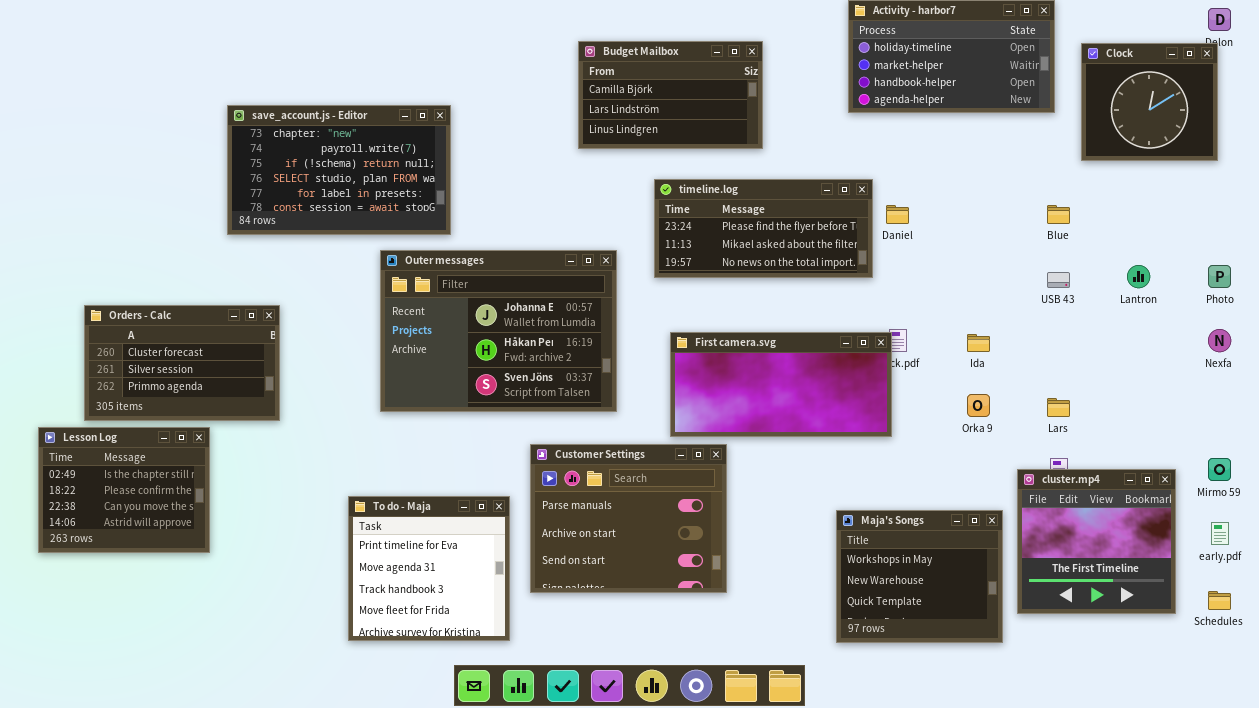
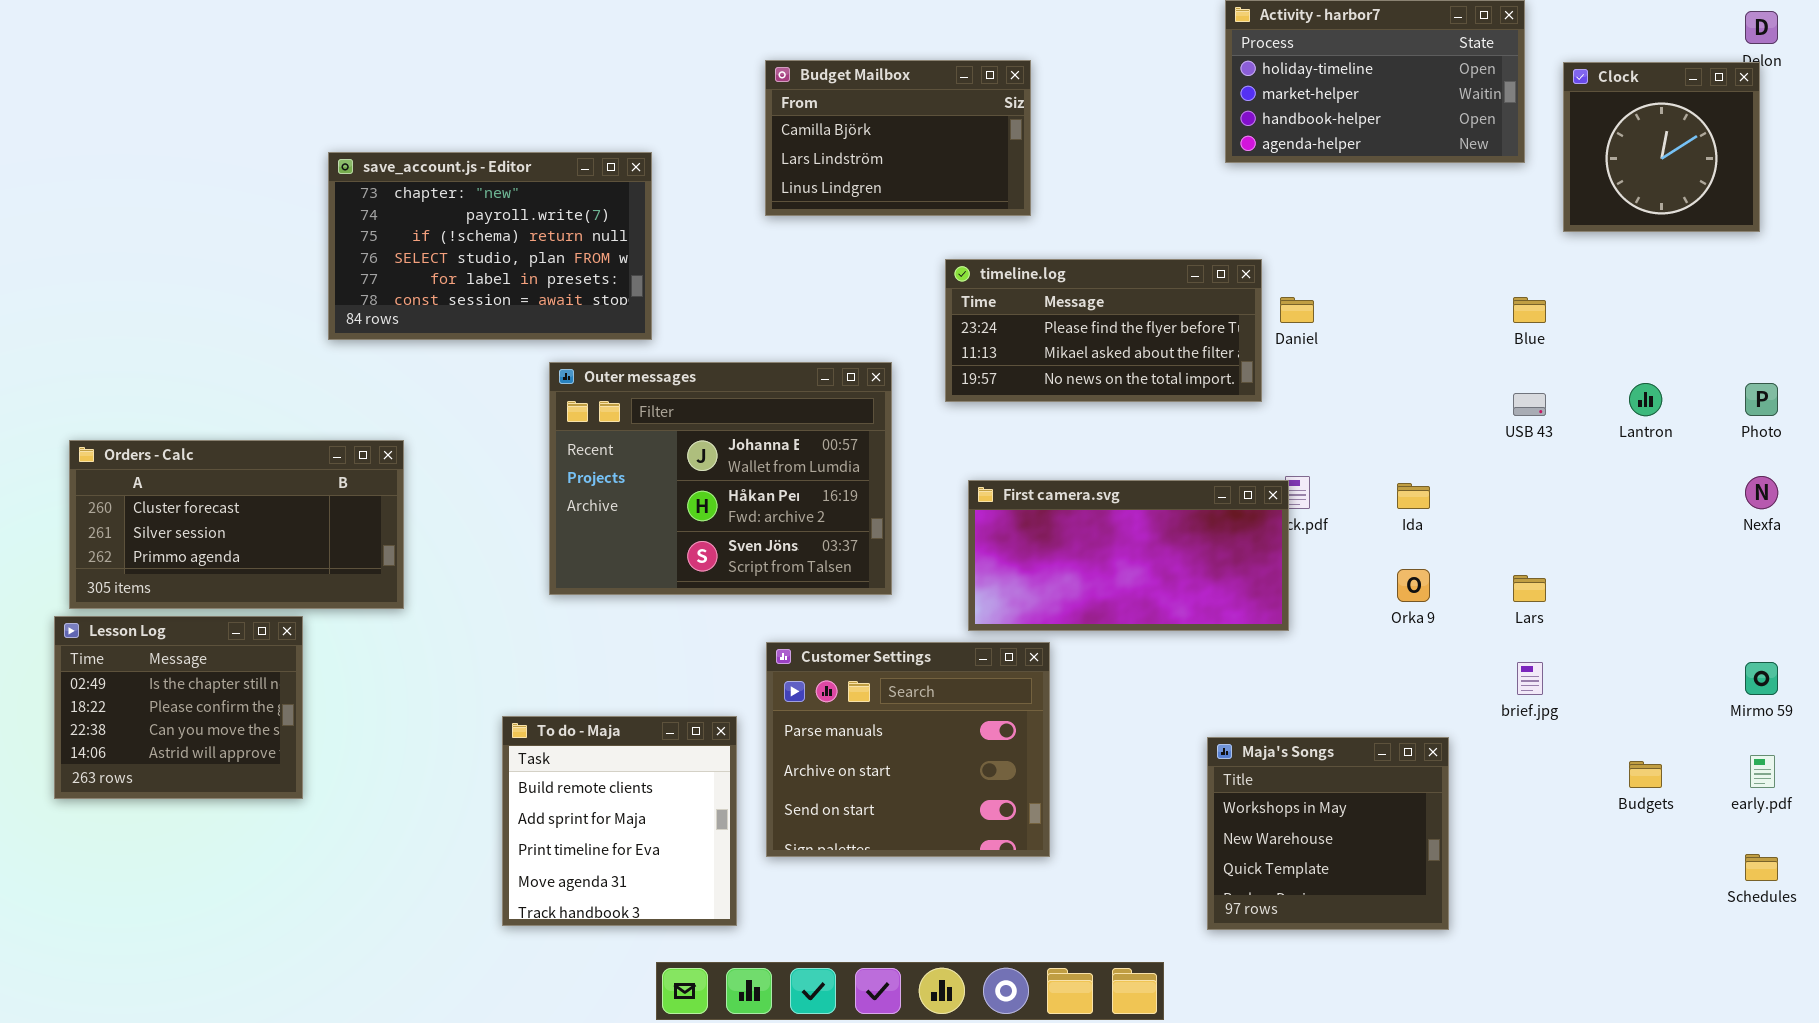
Budget Mailbox: [578,41,763,149] -> [765,60,1031,216], moved
Orders - Calc: [84,305,280,421] -> [69,440,404,609], resized
cluster.mp4: [1017,469,1176,614] -> none, closed
To do - Maja: [348,496,510,641] -> [502,716,737,926], scrolled up 2 rows

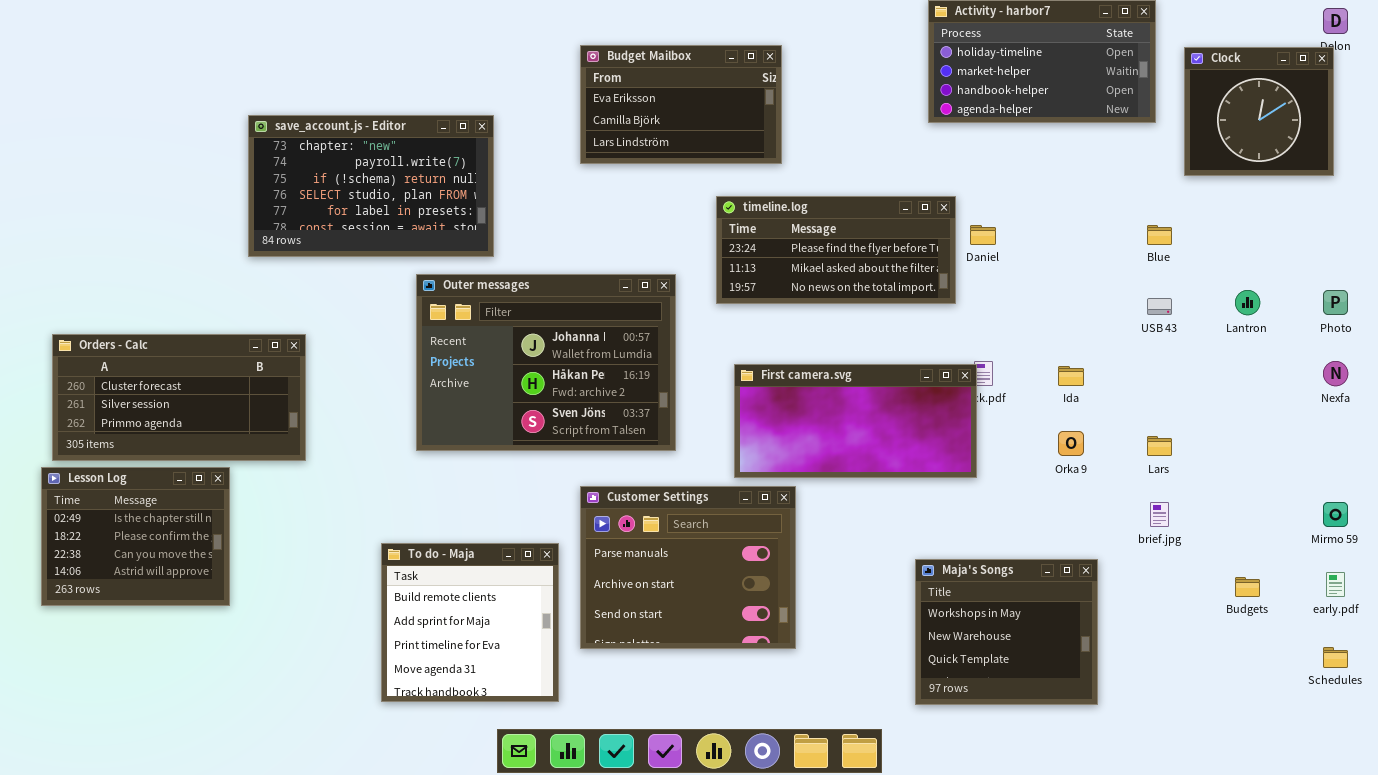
Budget Mailbox: [765,60,1031,216] -> [580,45,782,164], scrolled up 1 row

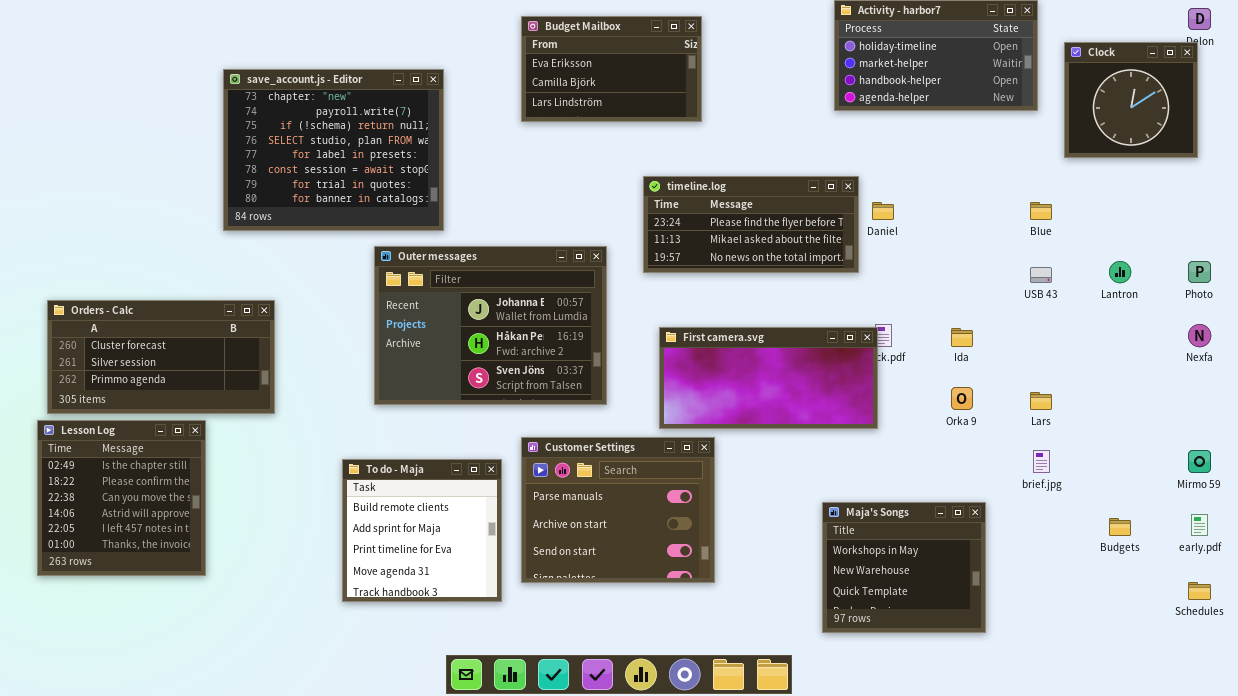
Budget Mailbox: [580,45,782,164] -> [521,16,702,122], moved
save_account.js - Editor: [248,115,494,257] -> [223,69,444,231], resized
Lesson Log: [41,467,230,606] -> [37,420,206,576], resized
To do - Maja: [381,543,559,702] -> [342,459,502,602], moved

